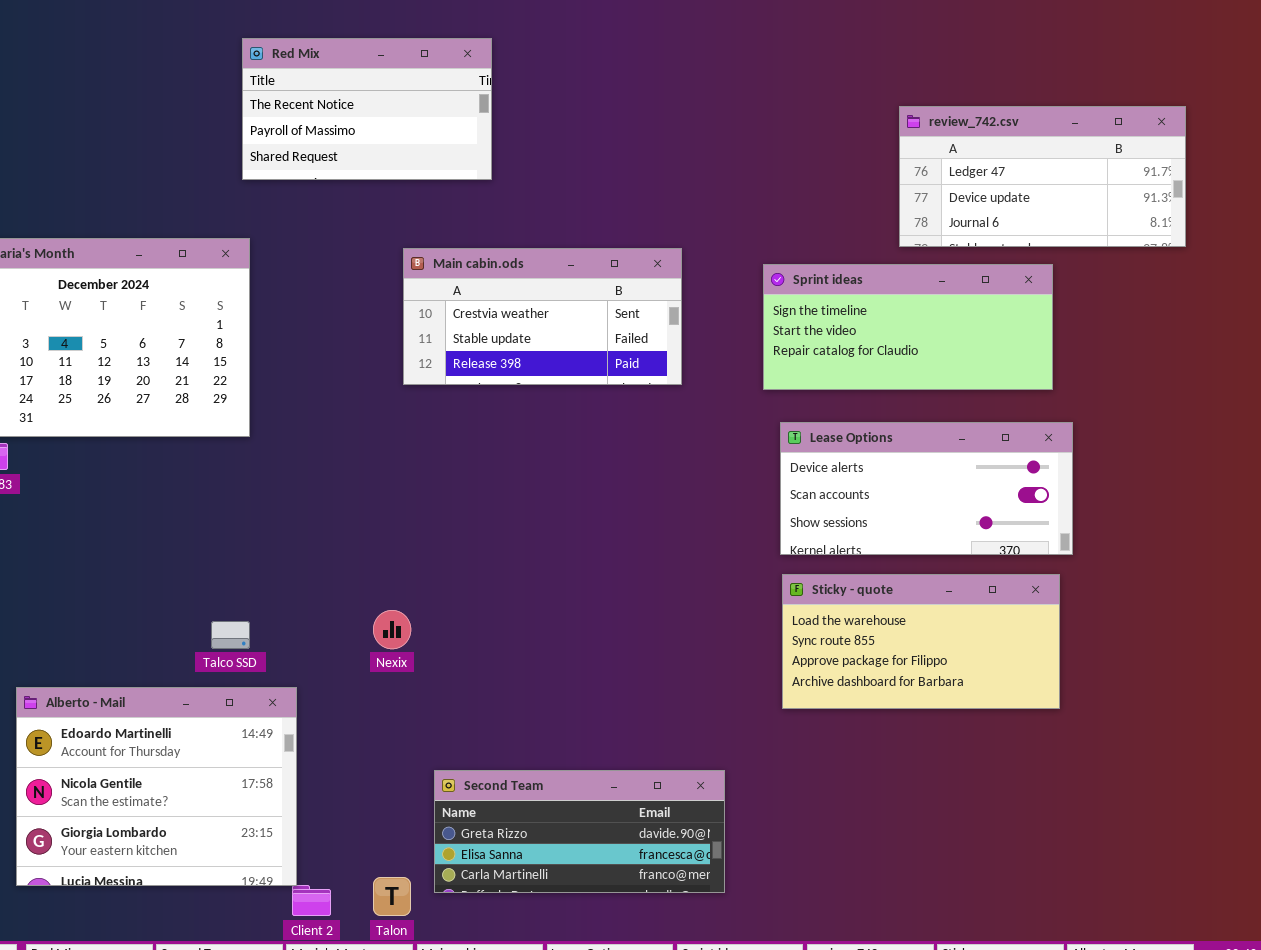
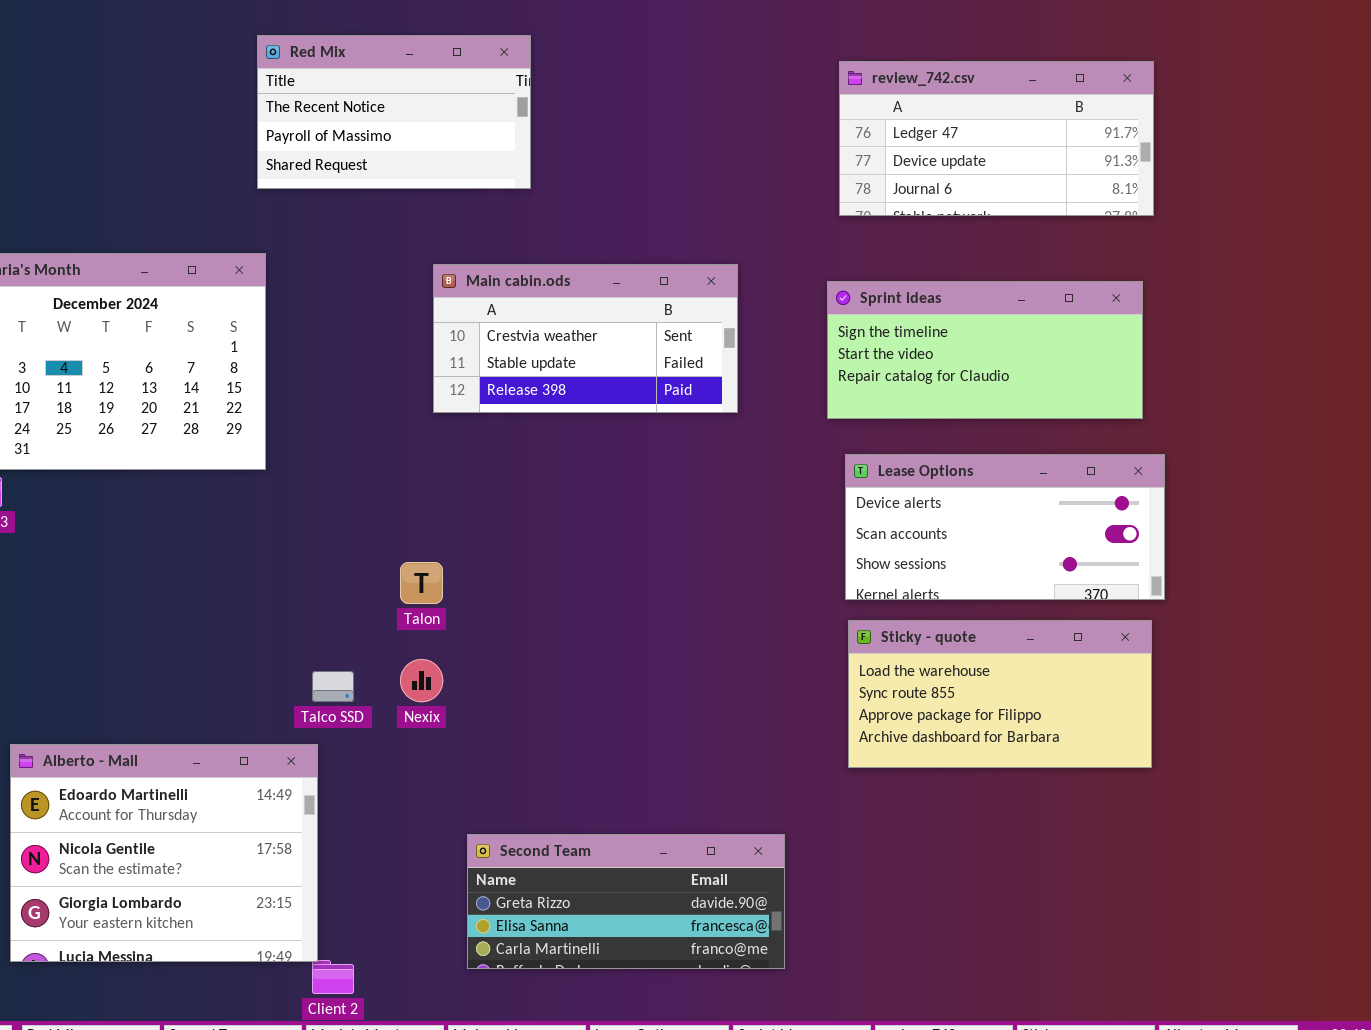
review_742.csv: [899,106,1186,247] -> [839,61,1154,216], moved
Talco SSD: [211,621,250,649] -> [312,671,354,702], moved
Talon: [373,877,411,916] -> [400,562,443,604], moved

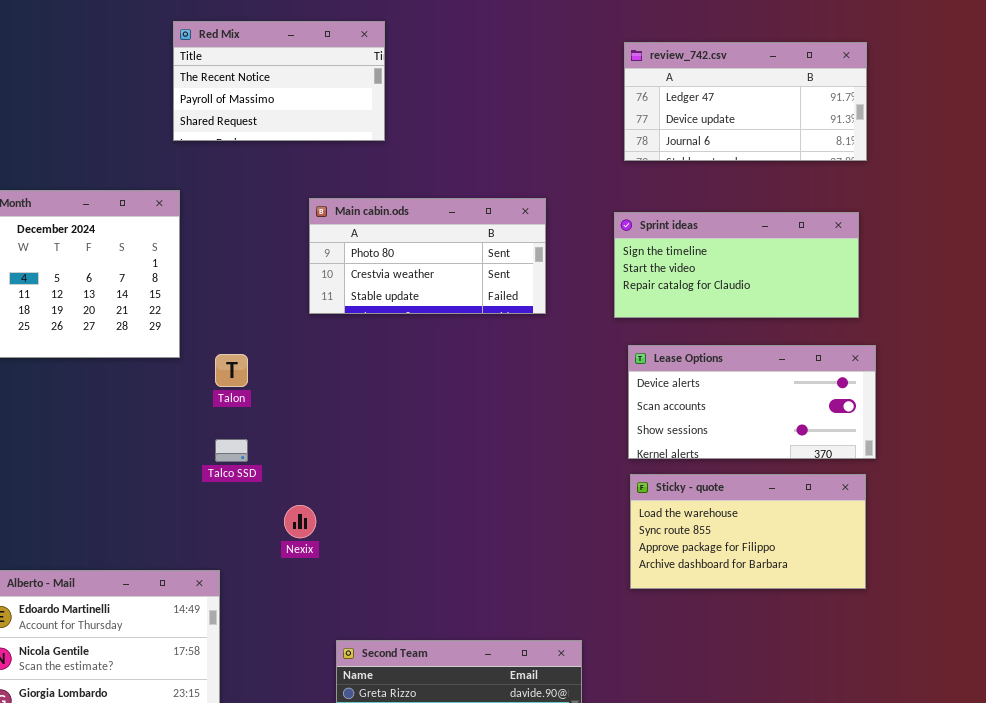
Main cabin.ods: [433,264,738,413] -> [309,198,546,314], scrolled up 1 row
Talon: [400,562,443,604] -> [215,354,248,387], moved
Talco SSD: [312,671,354,702] -> [215,439,248,462], moved

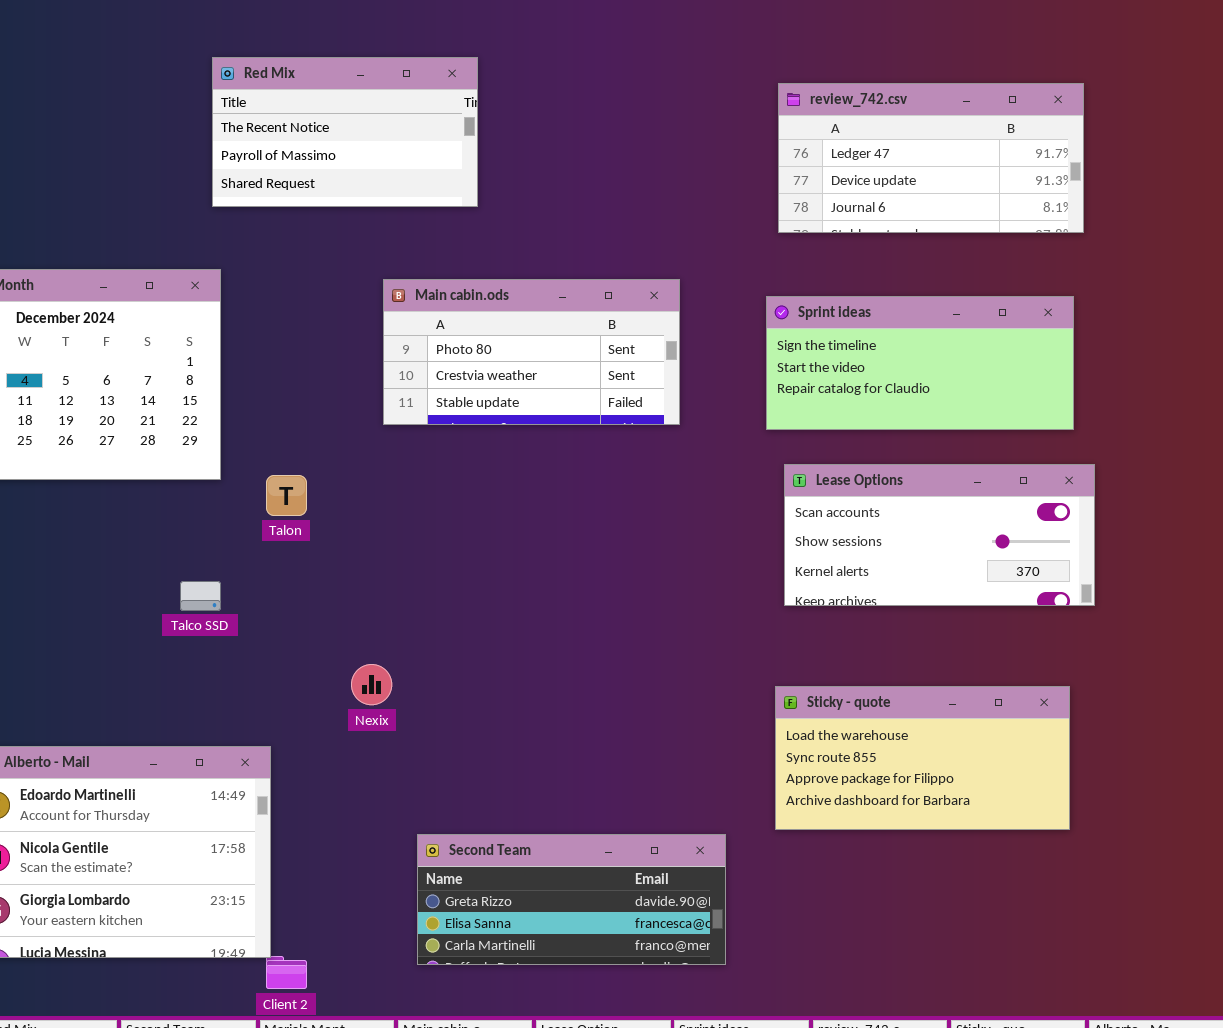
Lease Options: [628,345,876,459] -> [784,464,1095,606], scrolled down 1 row
Talco SSD: [215,439,248,462] -> [180,581,221,611], moved
Sticky - quote: [630,474,866,589] -> [775,686,1070,830], moved

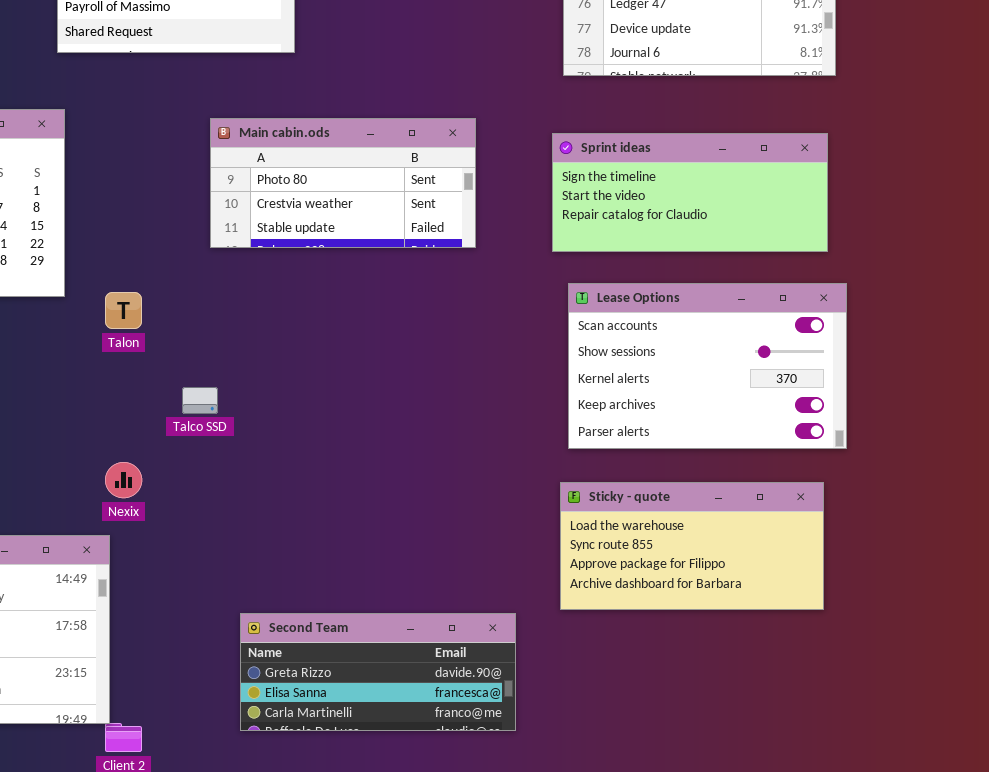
Lease Options: [784,464,1095,606] -> [568,283,847,449], resized
Talco SSD: [180,581,221,611] -> [182,387,218,414], moved
Nexix: [351,664,392,705] -> [105,462,142,498], moved

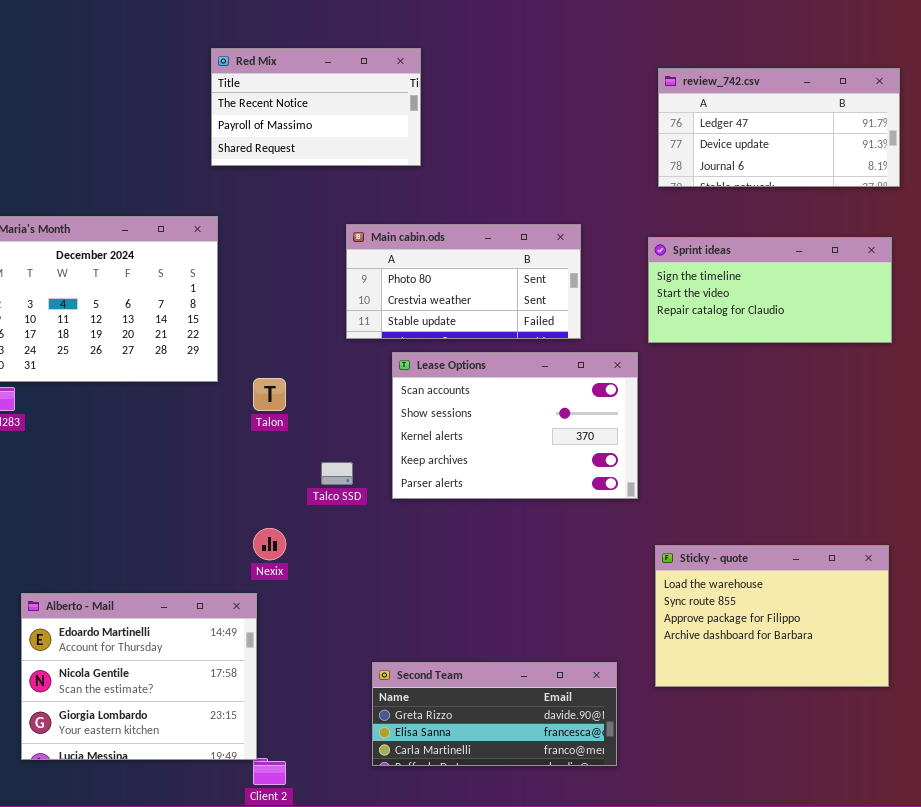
Lease Options: [568,283,847,449] -> [392,352,638,499], moved
Sticky - quote: [560,482,824,610] -> [655,545,889,687], resized

